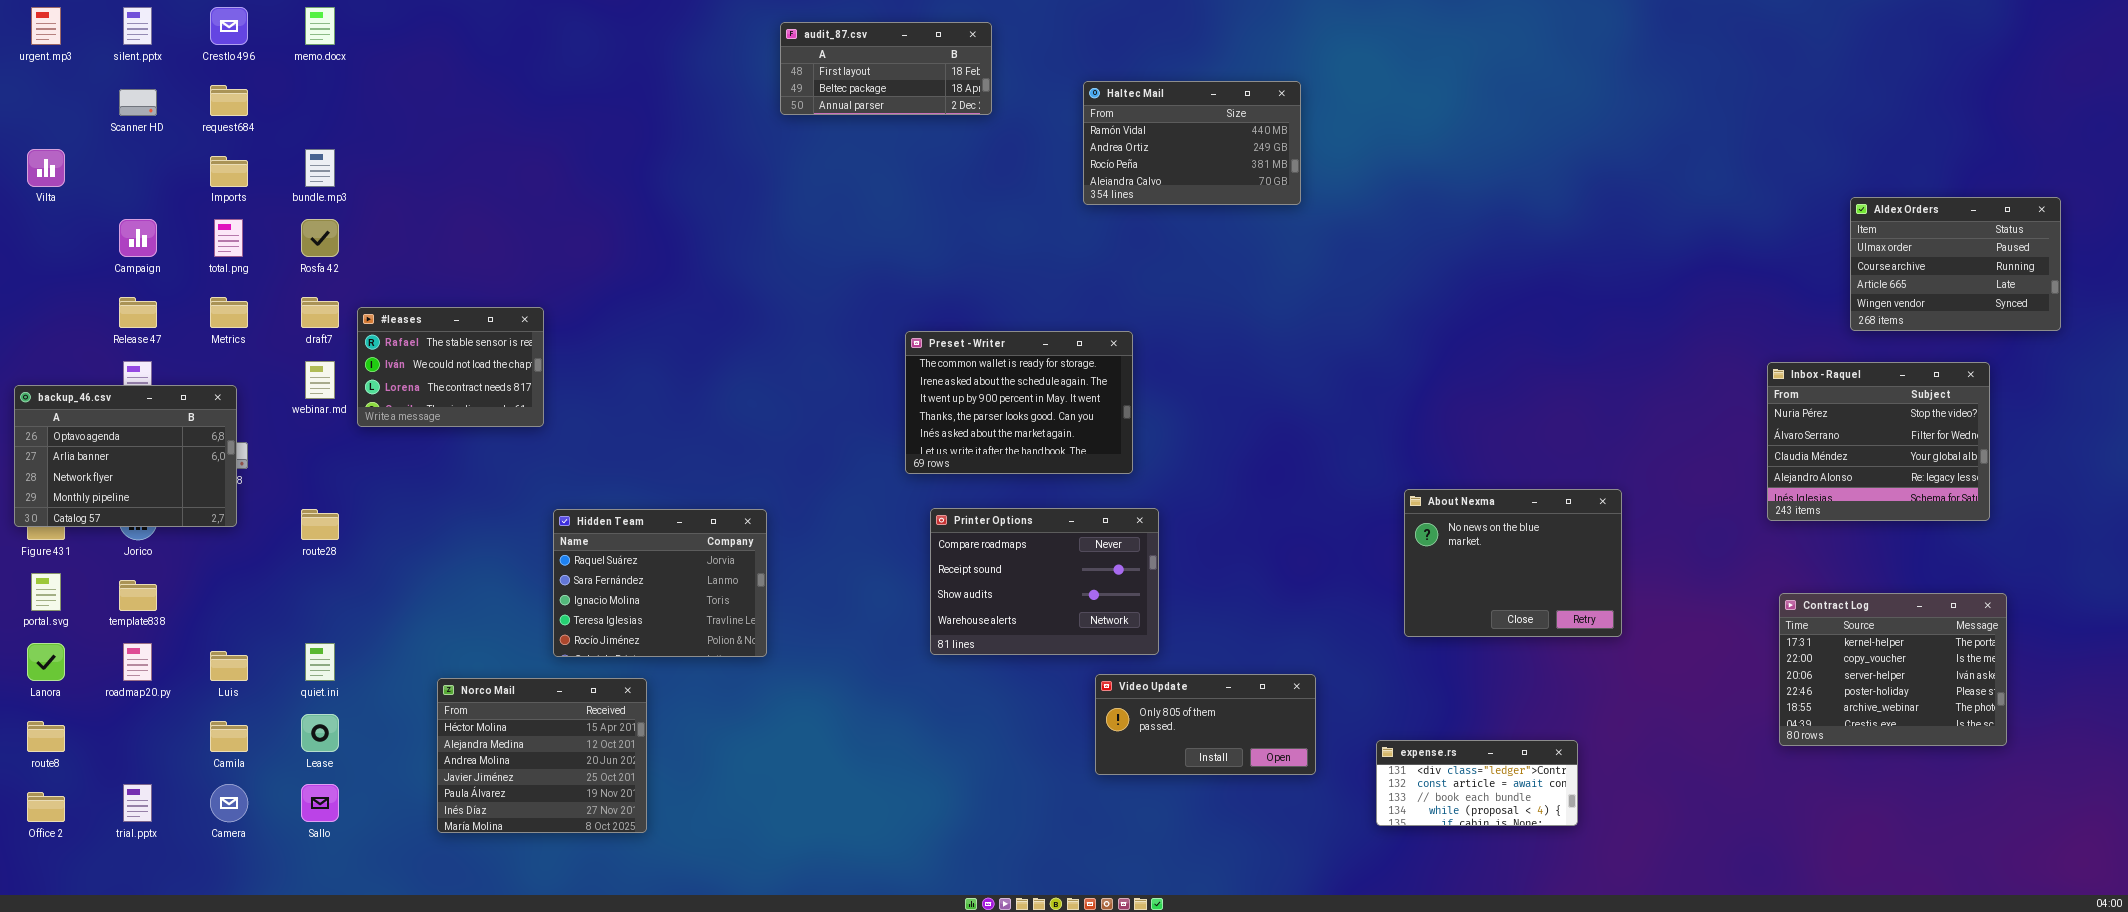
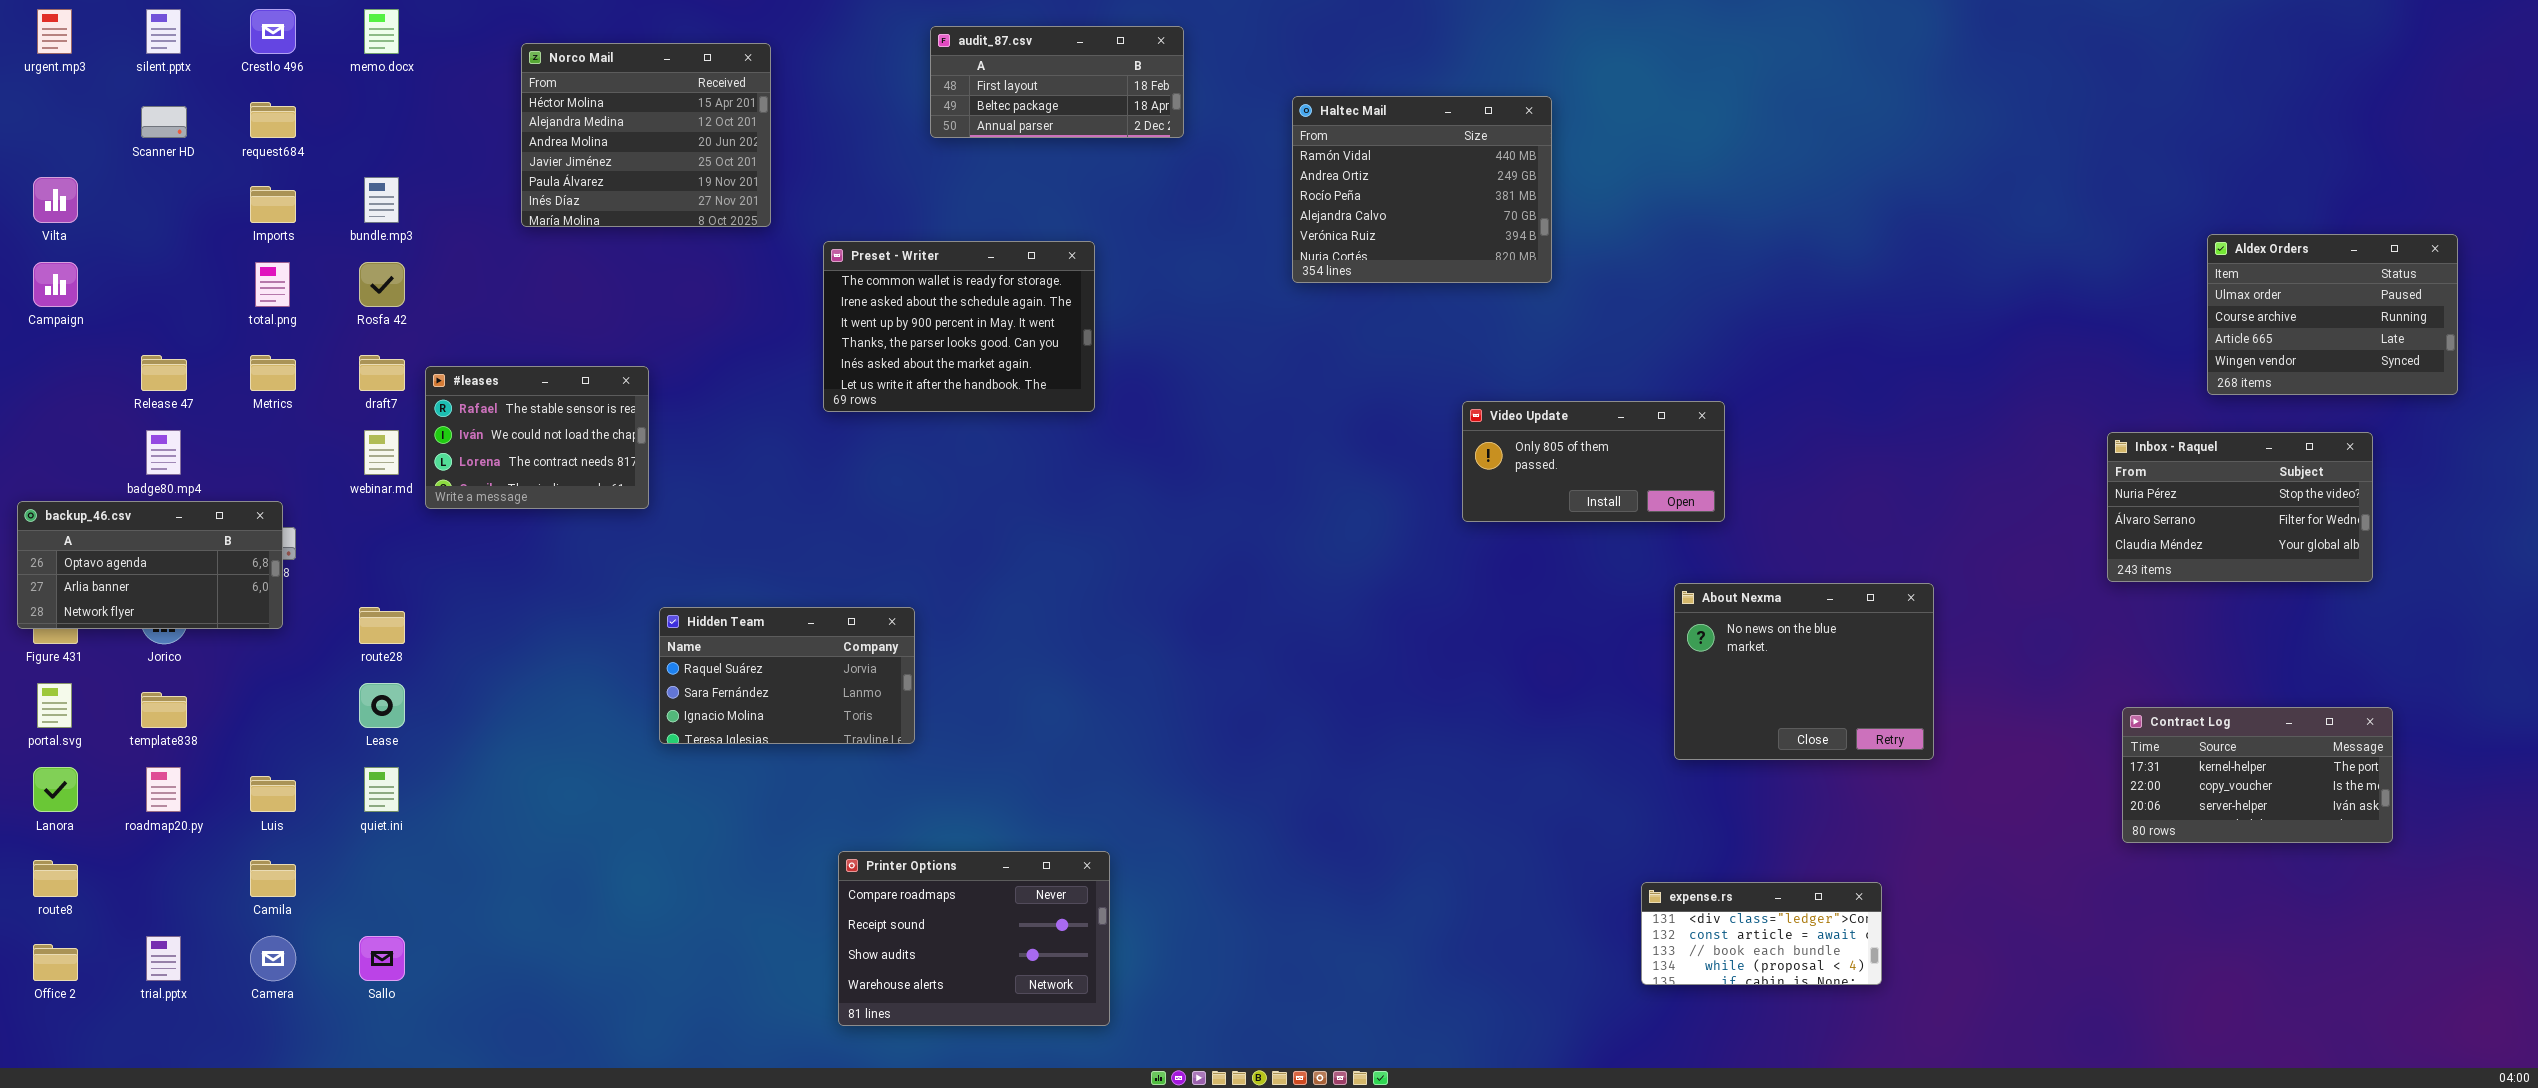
Haltec Mail: [1083,81,1301,205] -> [1292,96,1552,283], resized
Campaign: [119,219,157,257] -> [33,262,78,307], moved
Preset - Writer: [905,331,1133,474] -> [823,241,1095,412], moved
Inbox - Raquel: [1767,362,1990,521] -> [2107,432,2373,582], resized
backup_46.csv: [14,385,237,527] -> [17,501,283,629], resized
Printer Options: [930,508,1159,655] -> [838,851,1110,1026], moved
Hidden Team: [553,509,767,657] -> [659,607,915,744], resized
Contract Log: [1779,593,2007,746] -> [2122,707,2393,843], resized
Video Update: [1095,674,1316,775] -> [1462,401,1725,522], moved
Norco Mail: [437,678,647,833] -> [521,43,771,227], moved
Lease: [301,714,339,752] -> [359,683,405,728], moved

